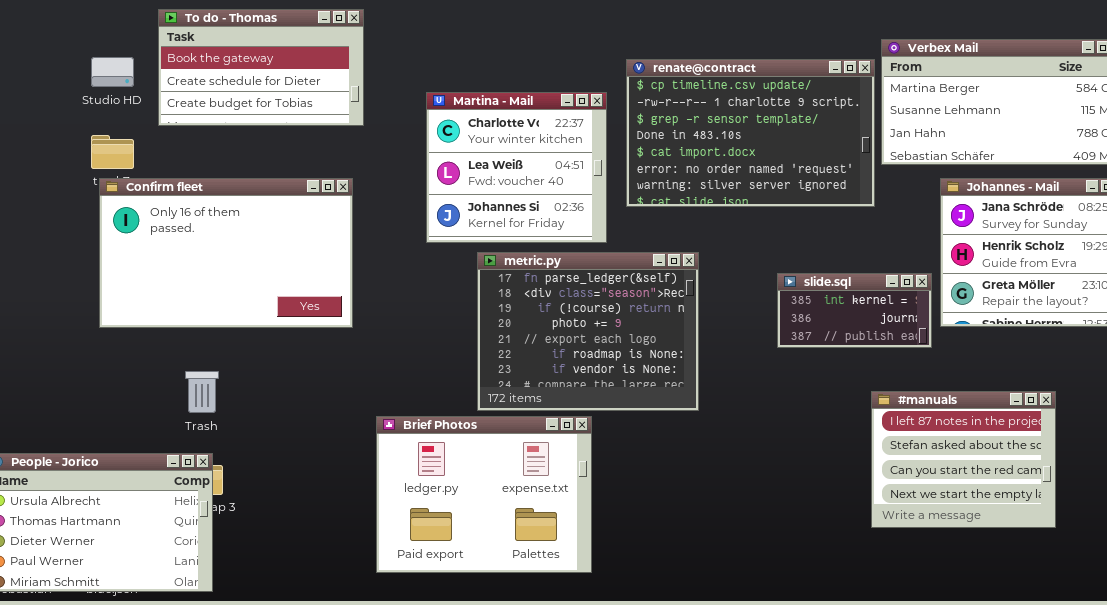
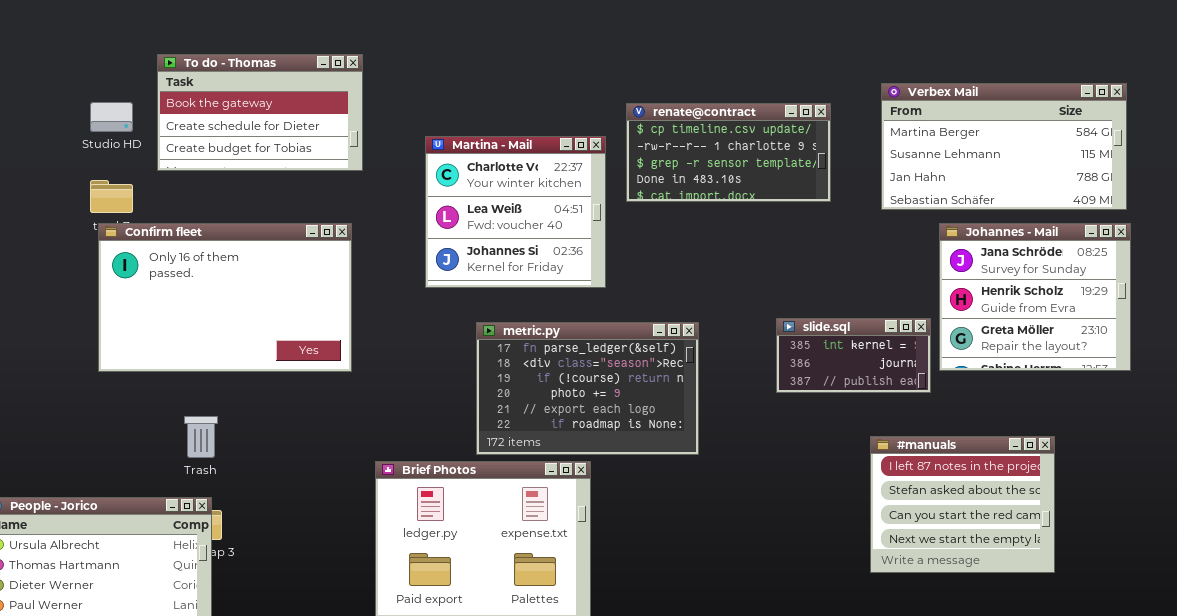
renate@contract: [626,59,875,207] -> [626,103,831,202], resized
metric.py: [477,252,699,411] -> [476,322,699,455], resized

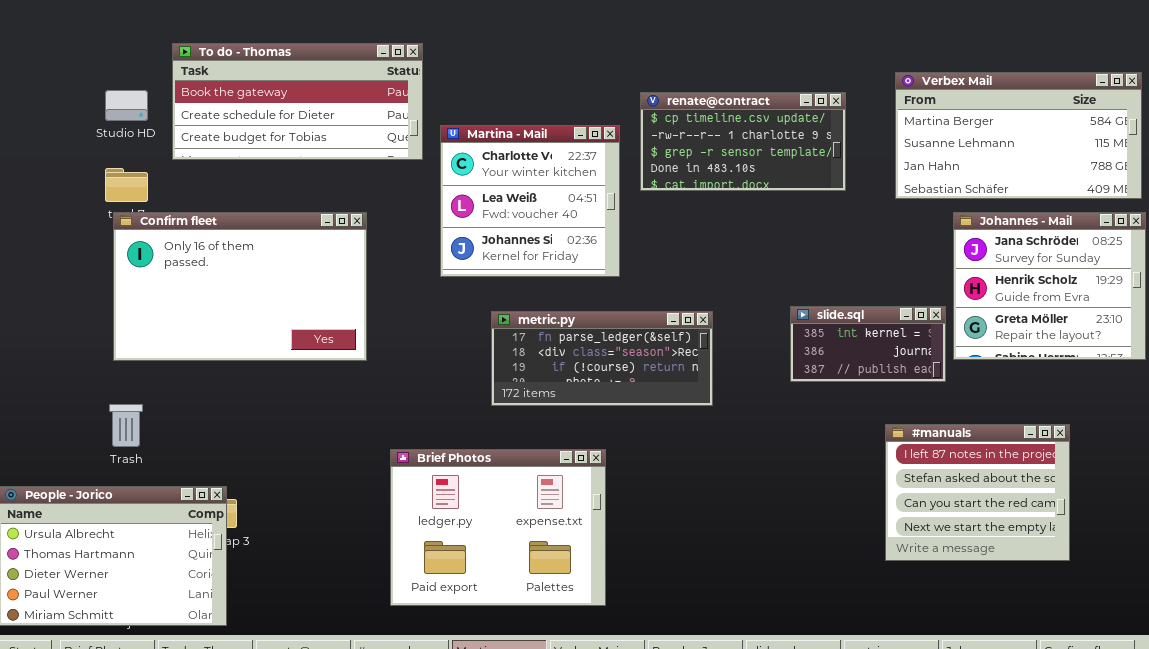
To do - Thomas: [157,54,363,171] -> [172,43,423,160], resized
metric.py: [476,322,699,455] -> [491,311,713,406], resized
Trash: [184,416,218,458] -> [109,404,143,447], moved

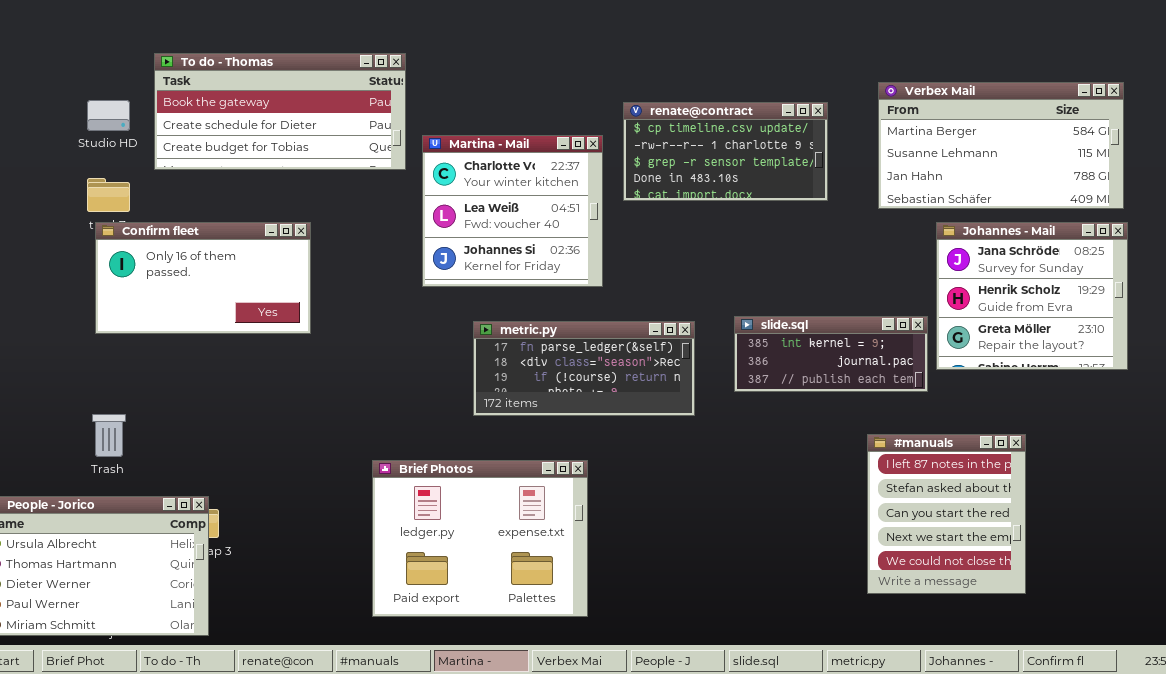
Confirm fleet: [113,212,367,361] -> [95,222,311,334], resized
slide.sql: [790,306,946,382] -> [734,316,928,392], resized
#manuals: [885,424,1070,561] -> [867,434,1026,594], resized

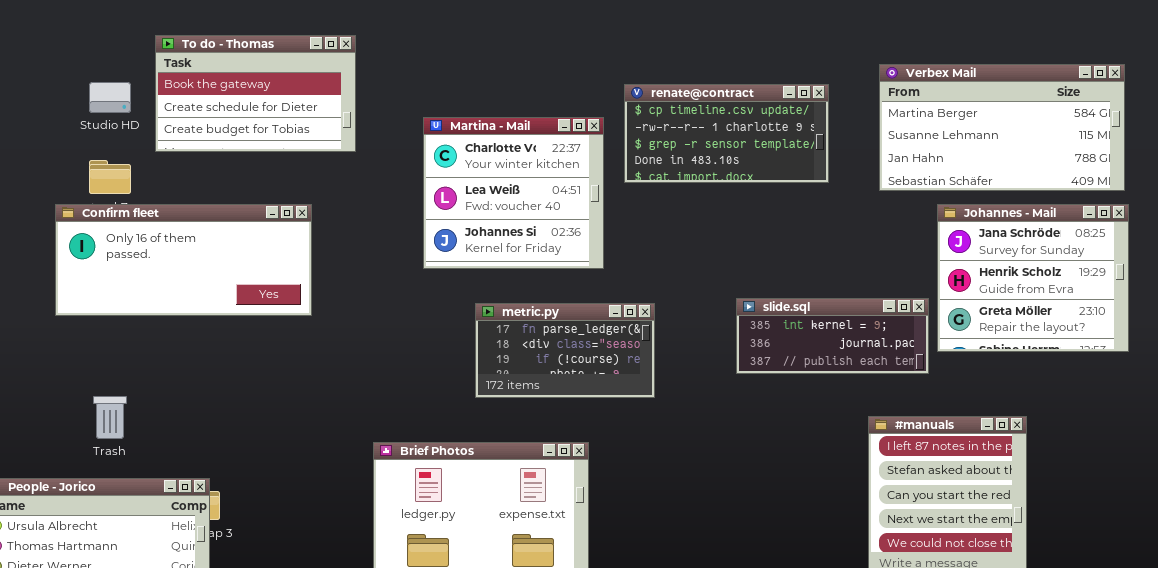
To do - Thomas: [154,53,406,170] -> [155,35,356,152], resized
Confirm fleet: [95,222,311,334] -> [55,204,312,316], resized
metric.py: [473,321,695,416] -> [475,303,655,398], resized

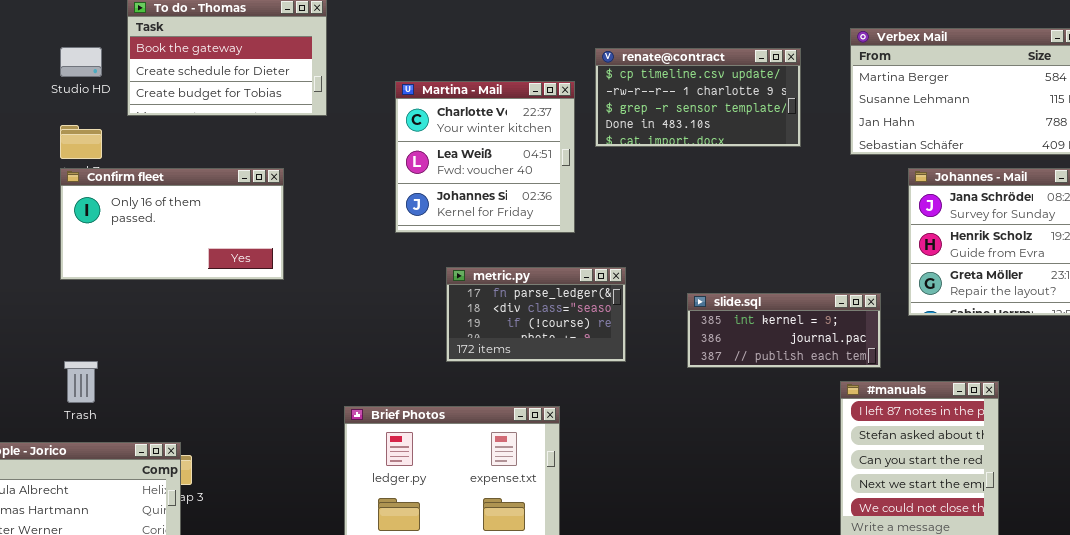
Confirm fleet: [55,204,312,316] -> [60,168,284,280], resized
slide.sql: [736,298,929,374] -> [687,293,881,368], moved

